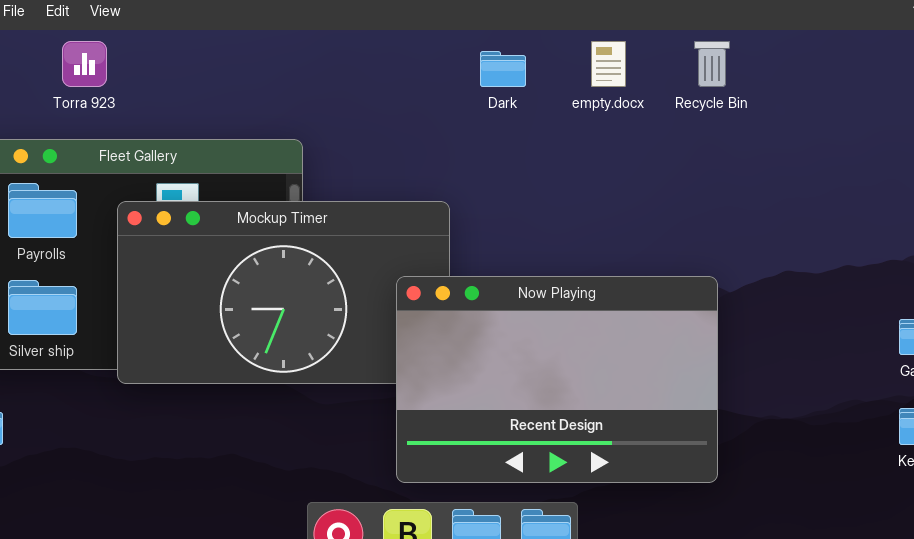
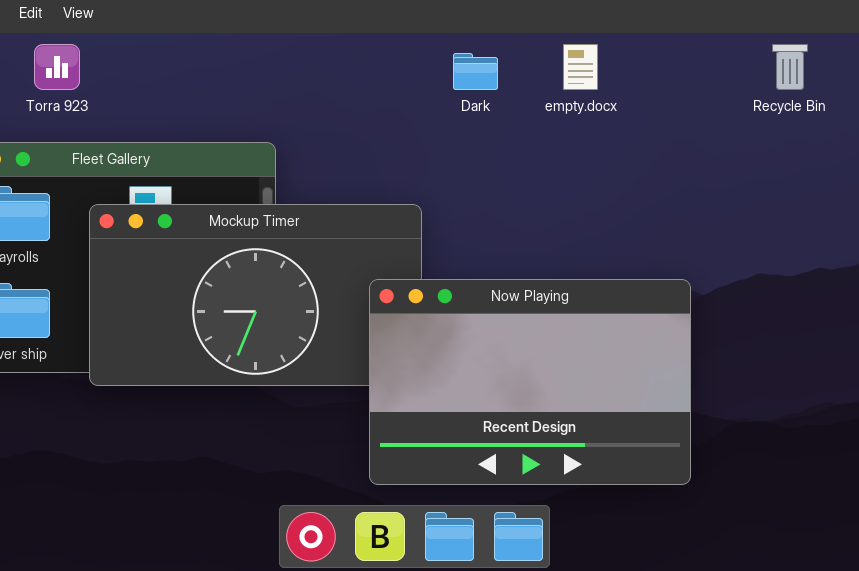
Recycle Bin: [694,41,730,87] -> [772,44,808,90], moved

